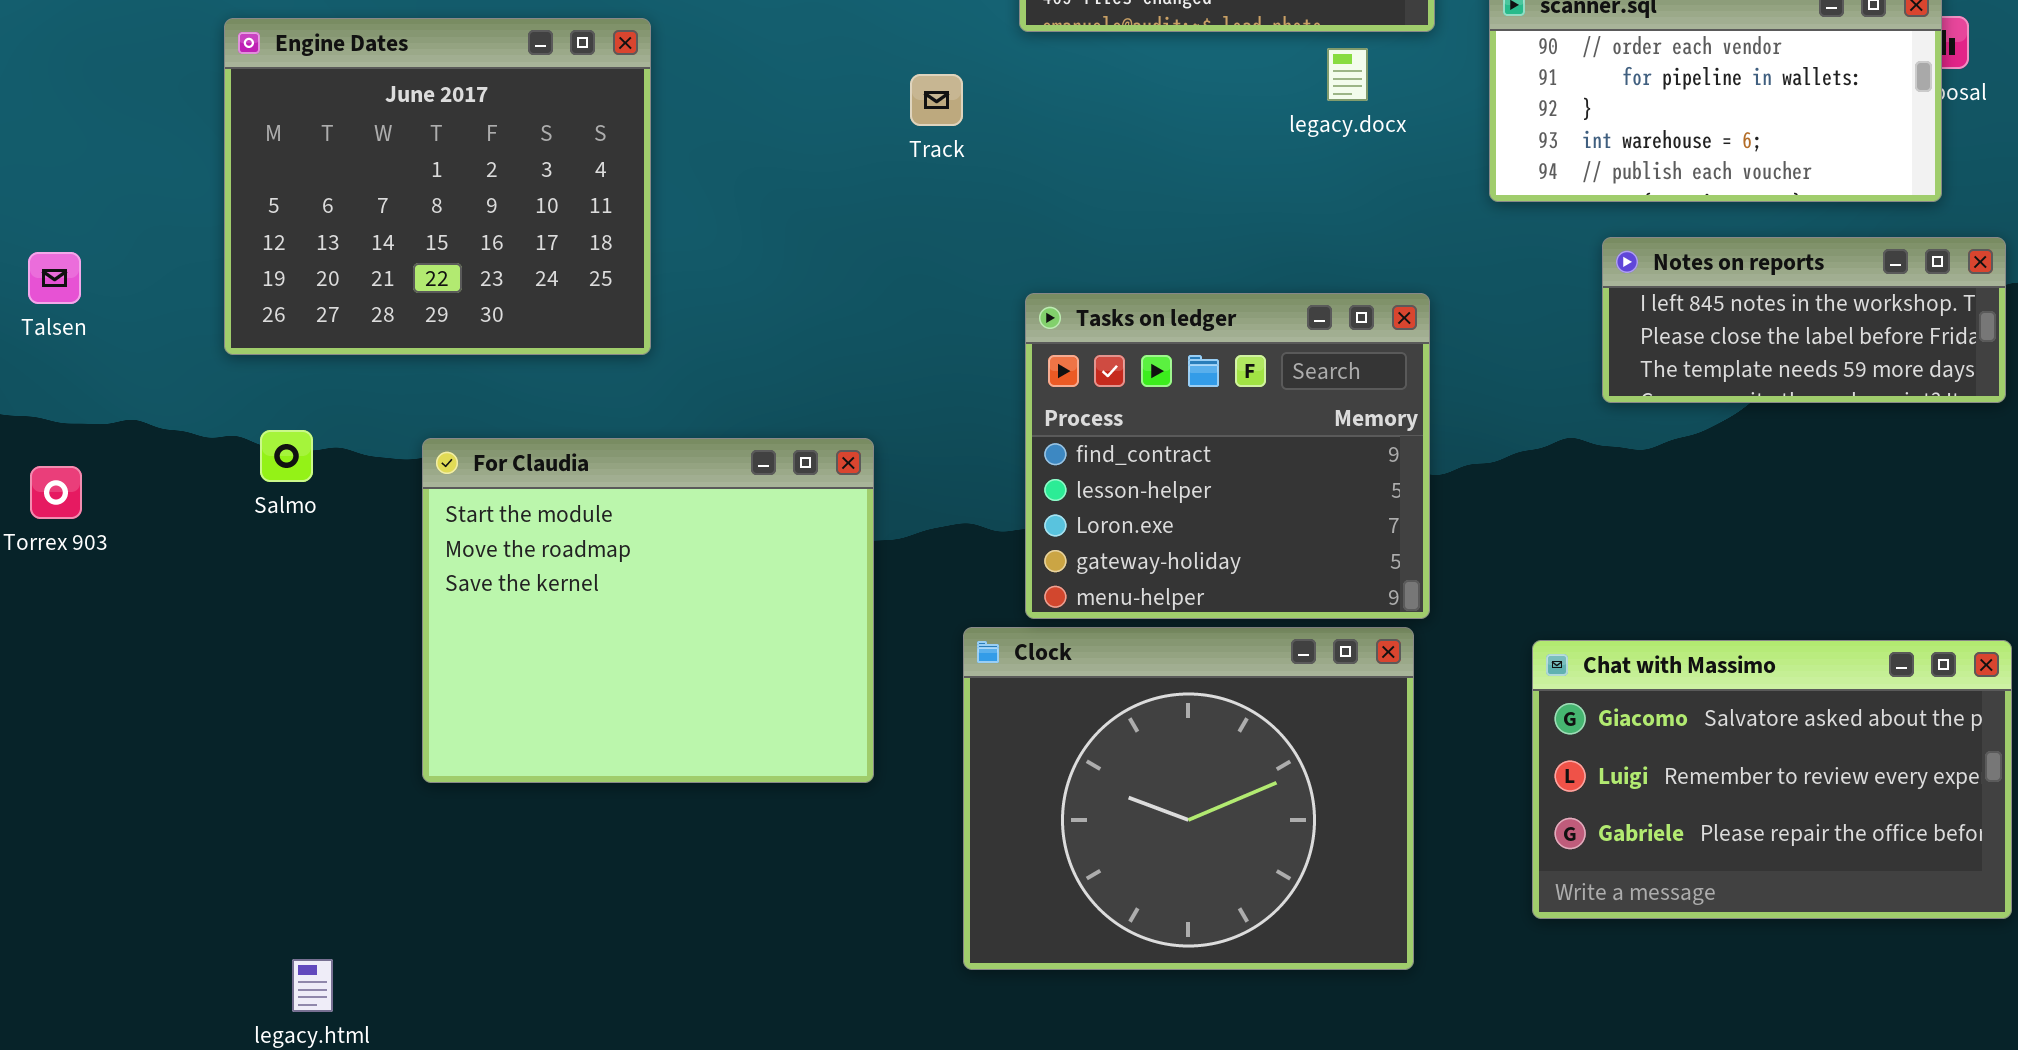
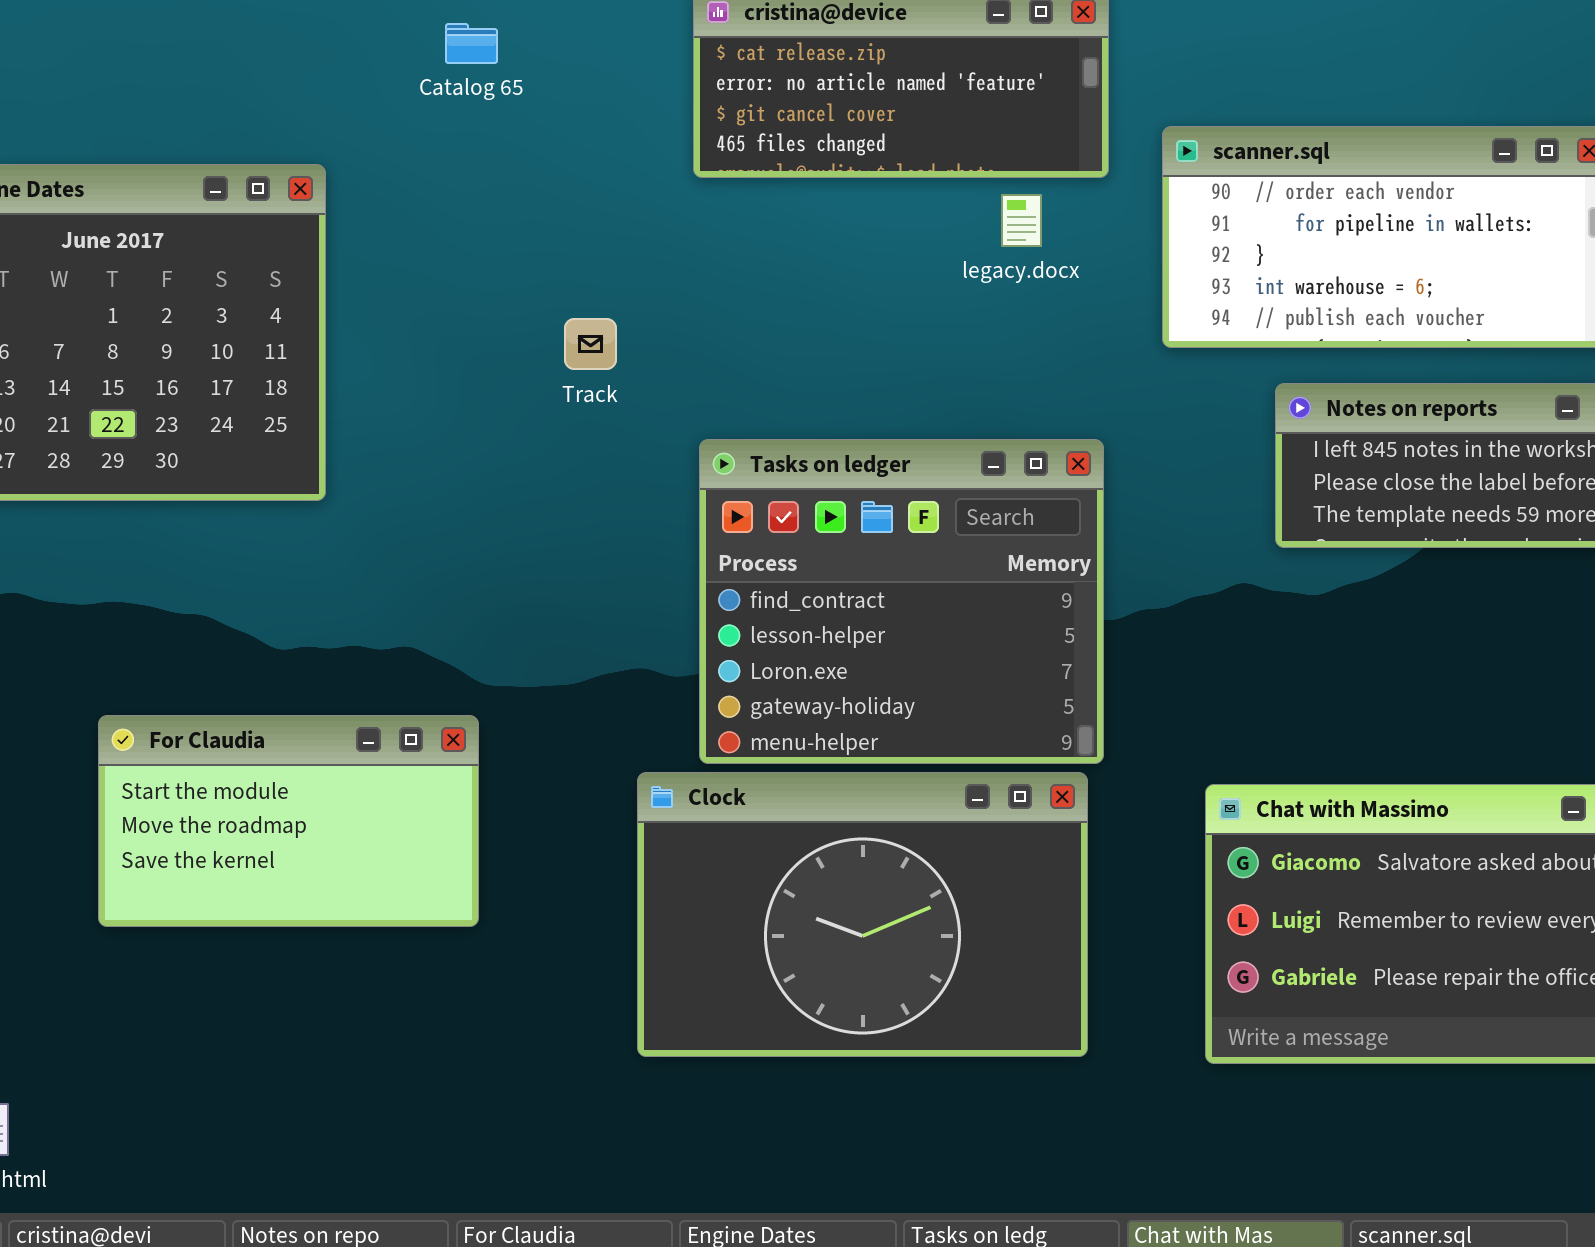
Track: [910,74,963,126] -> [564,318,617,370], moved
For Claudia: [422,438,874,783] -> [98,715,479,927], resized
Clock: [963,627,1414,970] -> [637,772,1088,1057], resized

